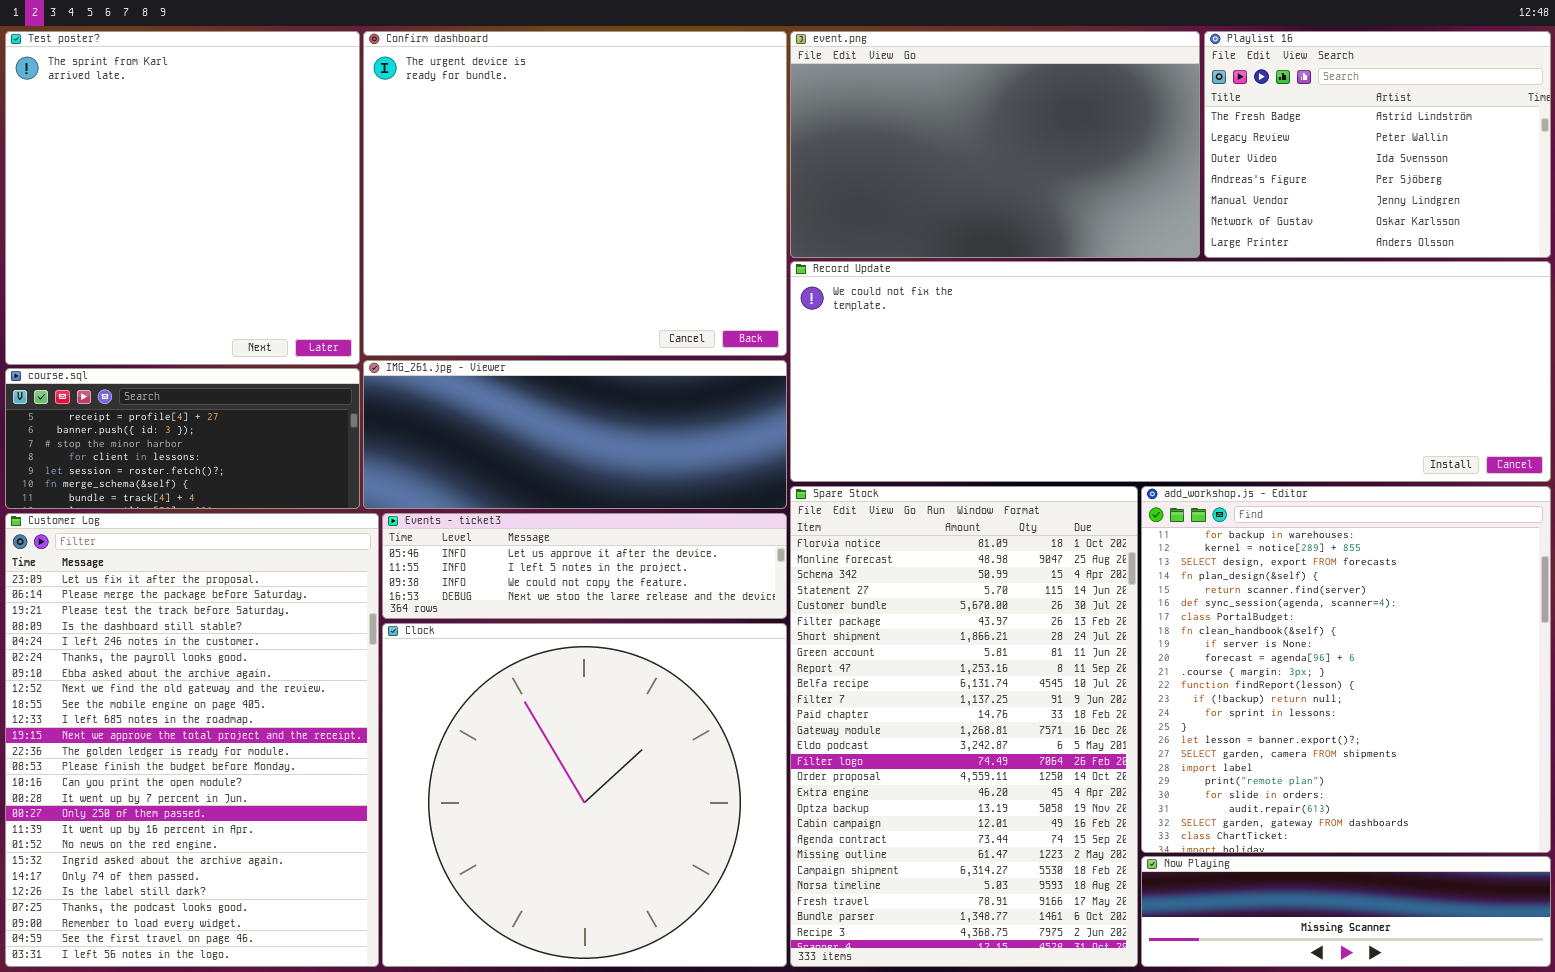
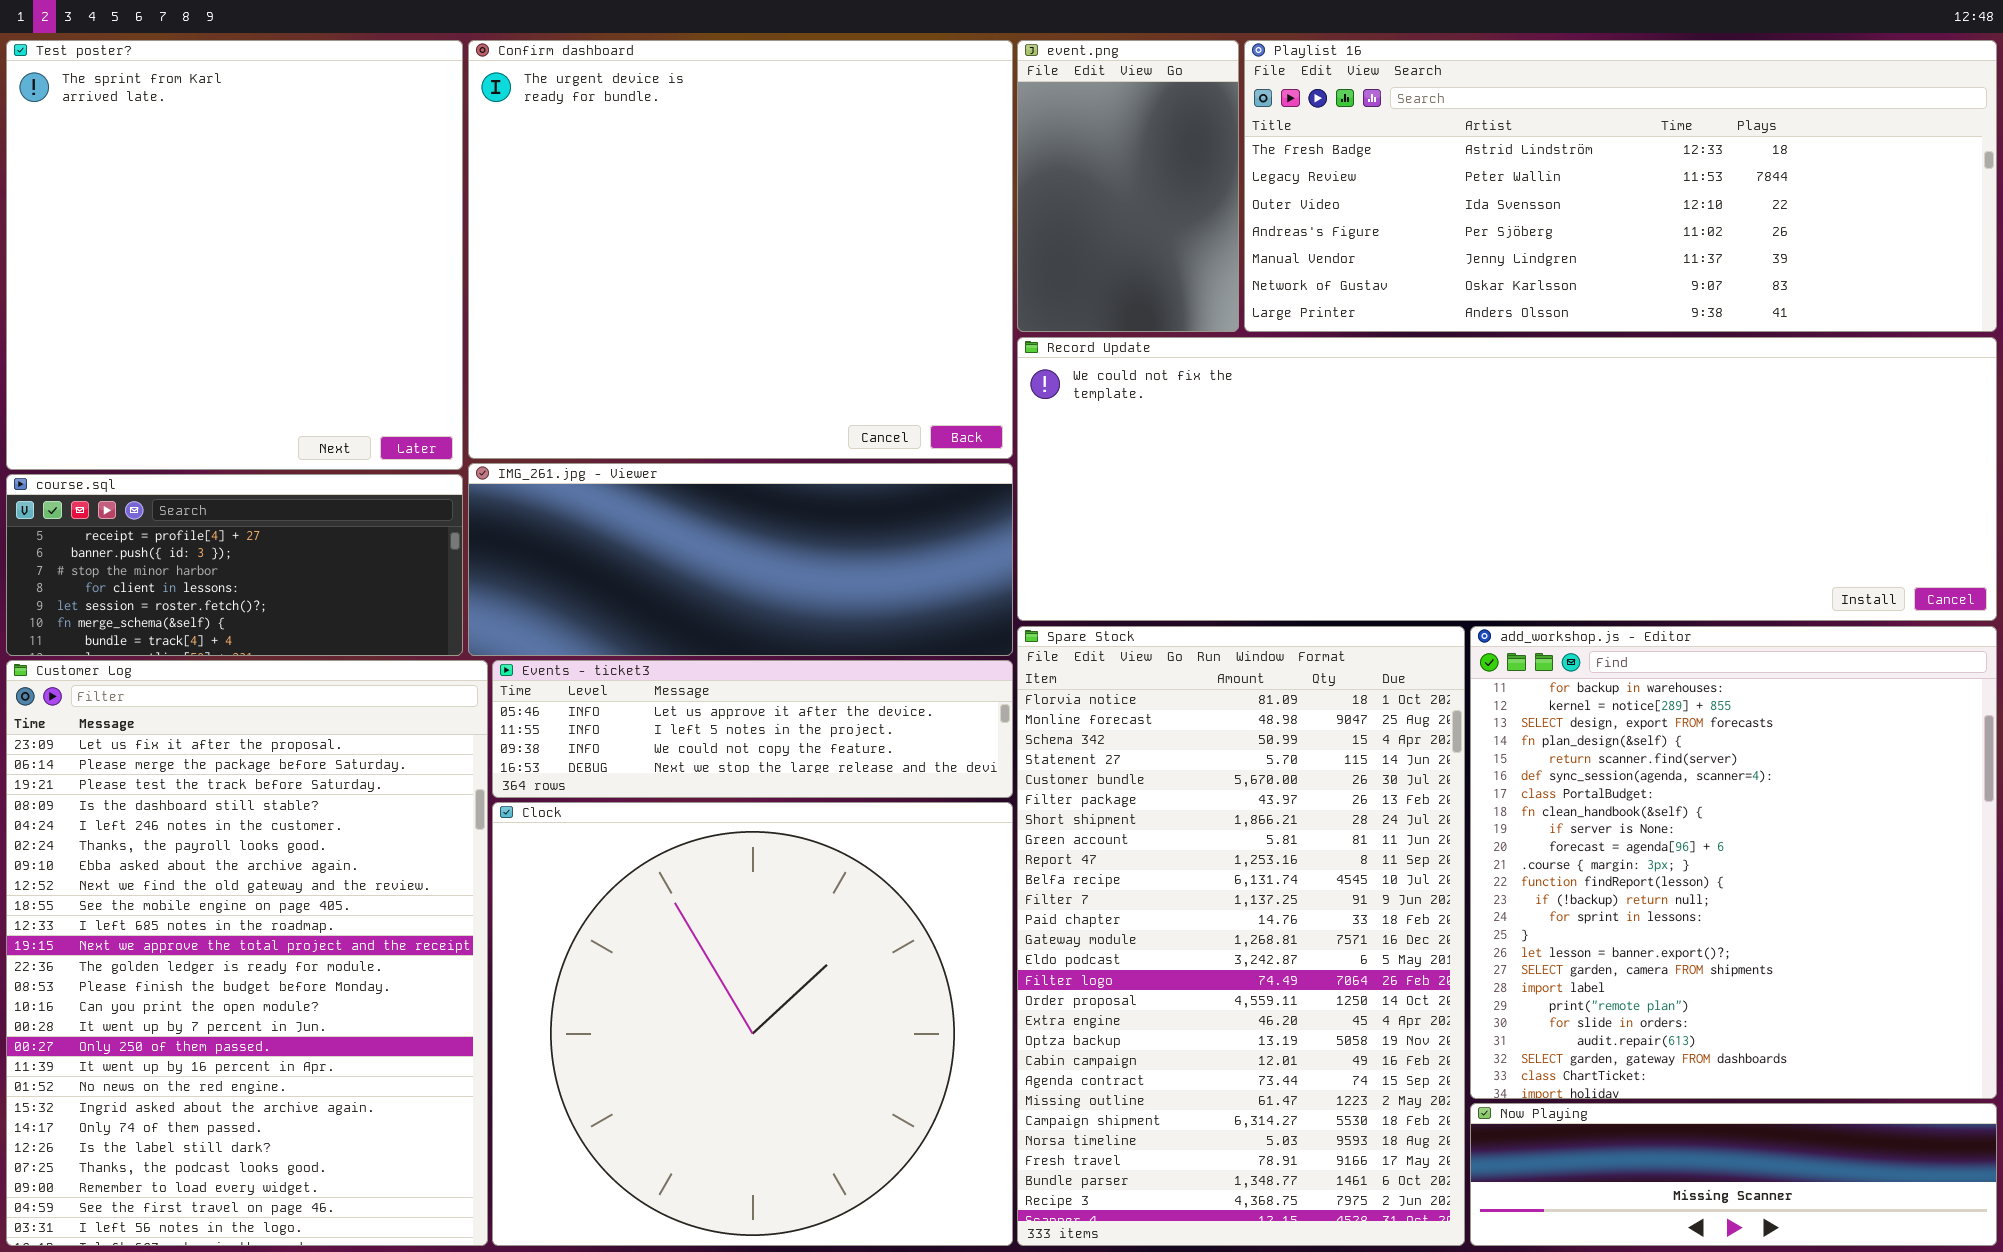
event.png: [790,31,1200,258] -> [1017,40,1239,332], resized
Playlist 16: [1204,31,1551,258] -> [1244,40,1997,332], resized

